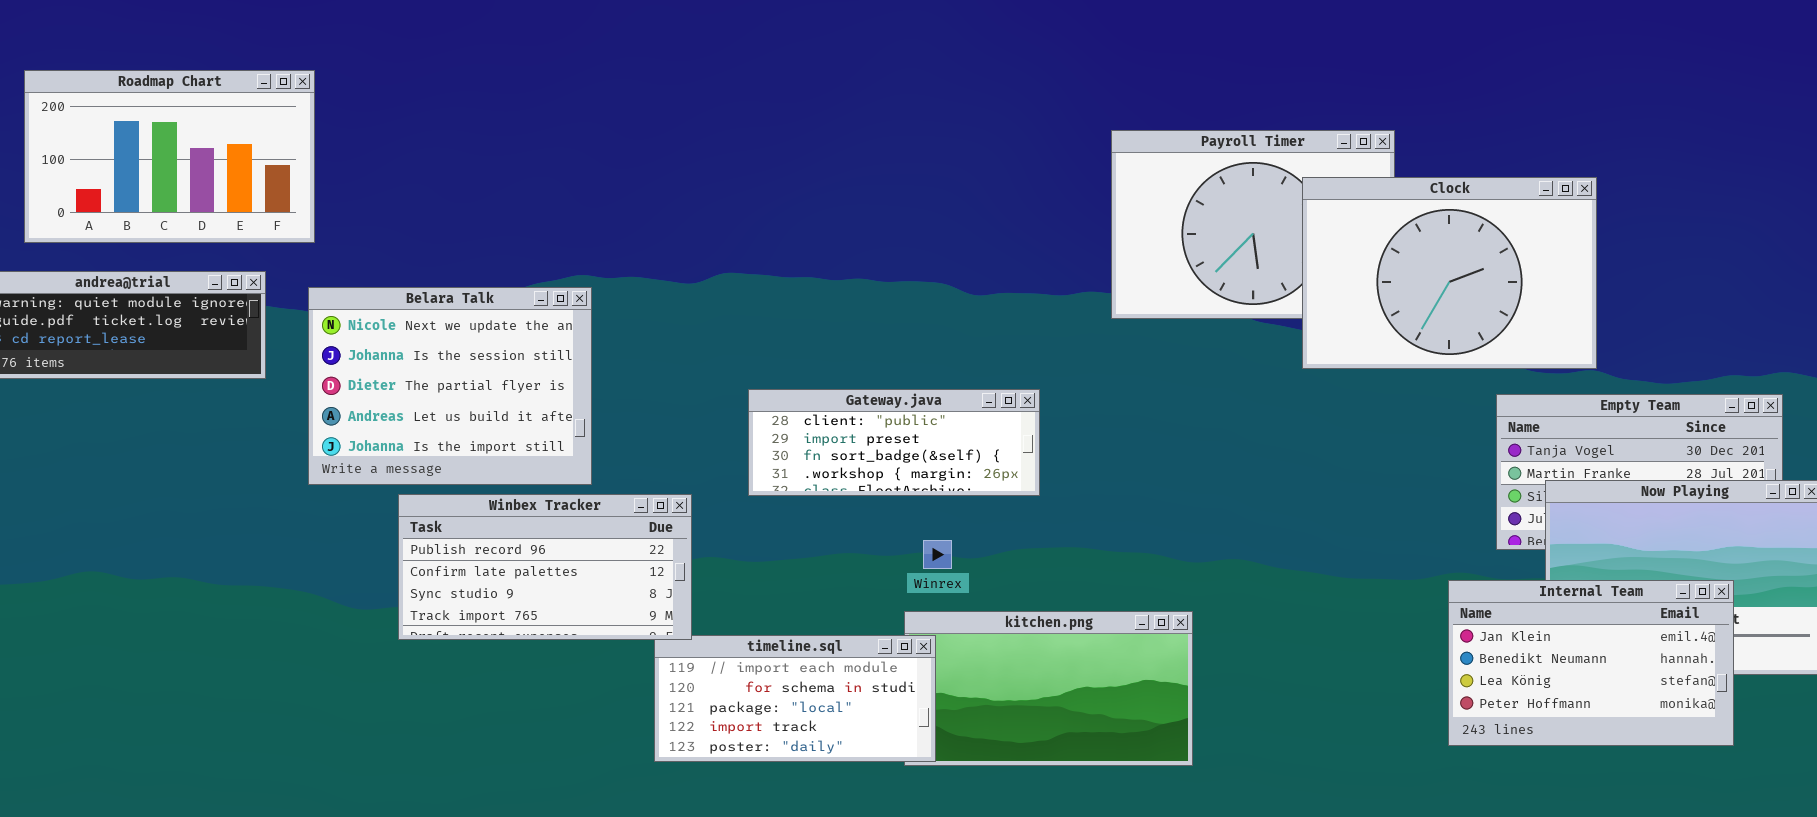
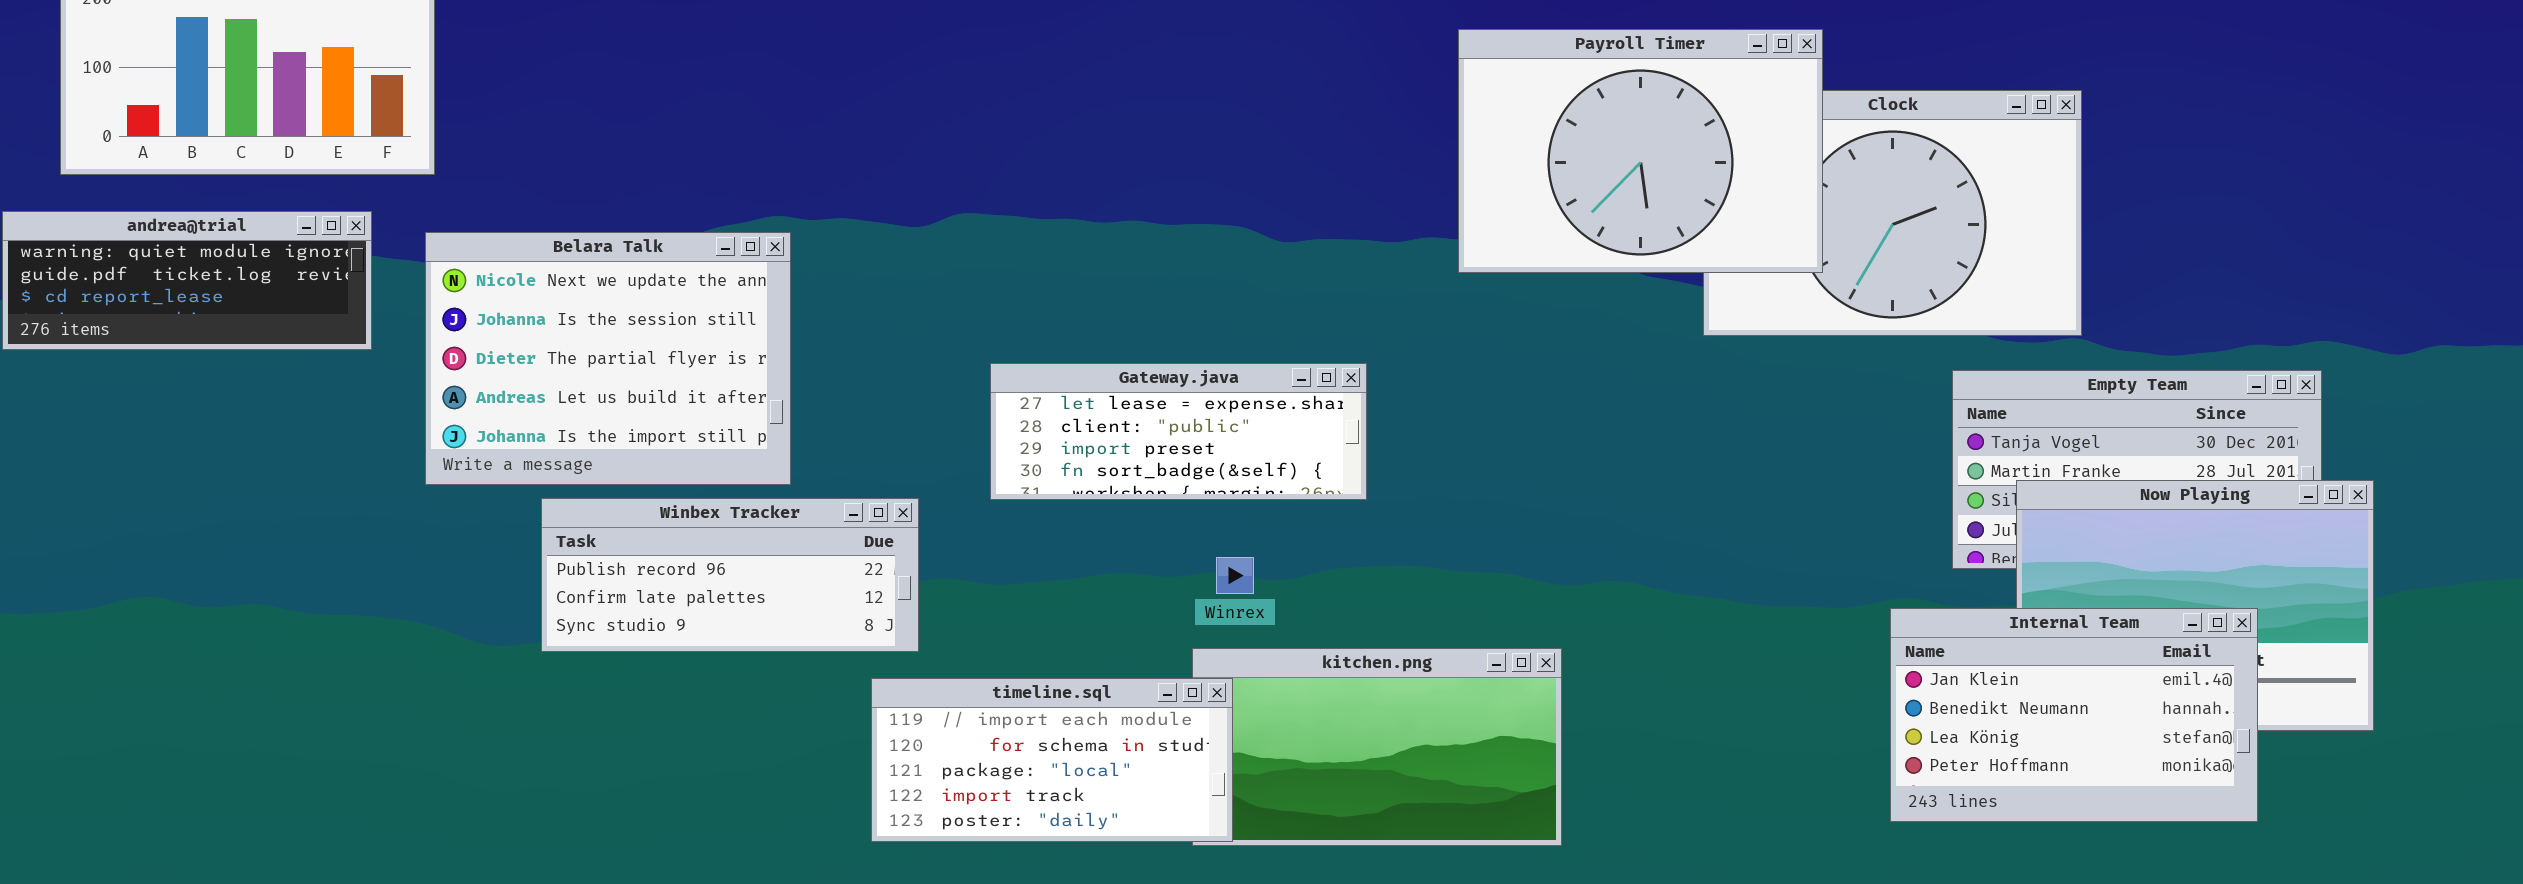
Payroll Timer: [1111,130,1395,319] -> [1458,29,1823,273], raised
Gateway.java: [748,389,1040,496] -> [990,363,1367,500], scrolled up 1 row
Winbex Tracker: [398,494,692,640] -> [541,498,919,652], resized

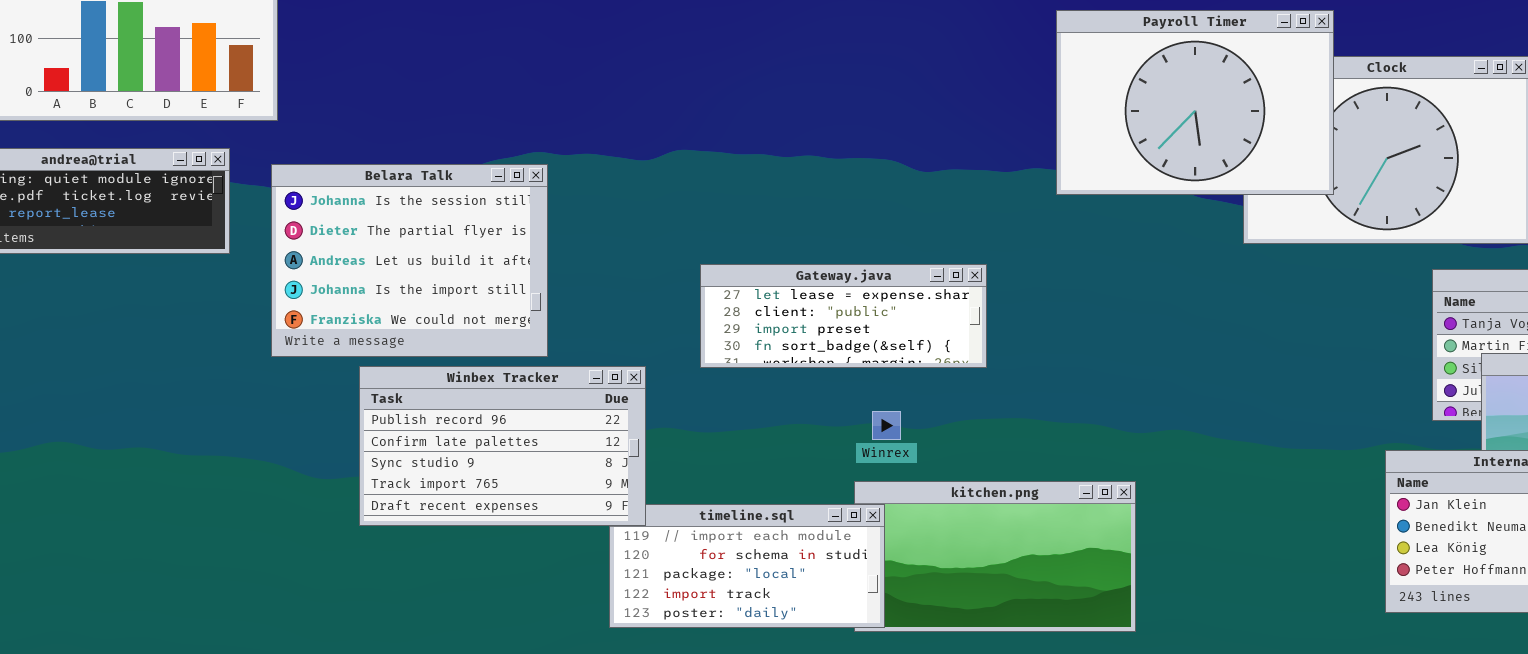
Belara Talk: [425,232,791,485] -> [271,164,548,357], scrolled down 1 row
Winbex Tracker: [541,498,919,652] -> [359,366,646,526], resized

